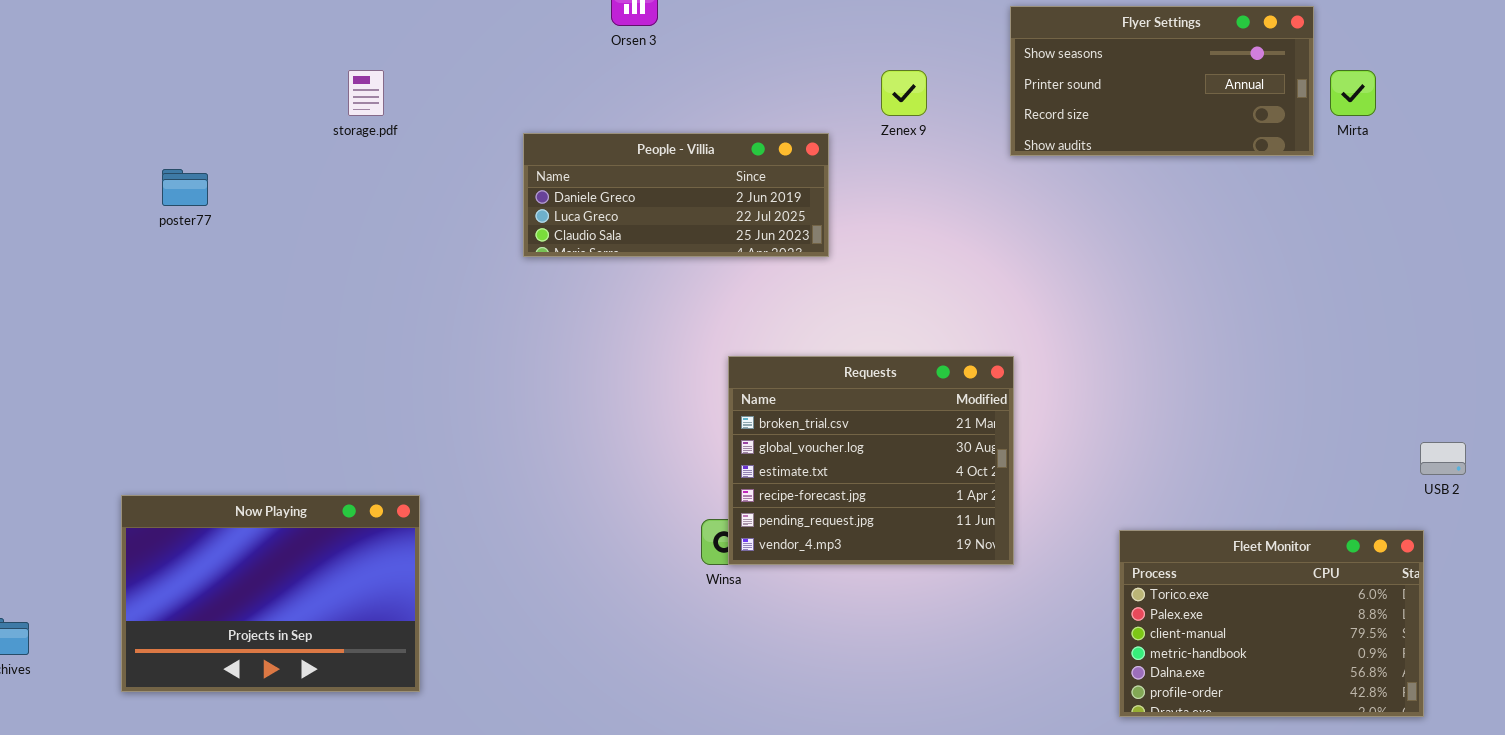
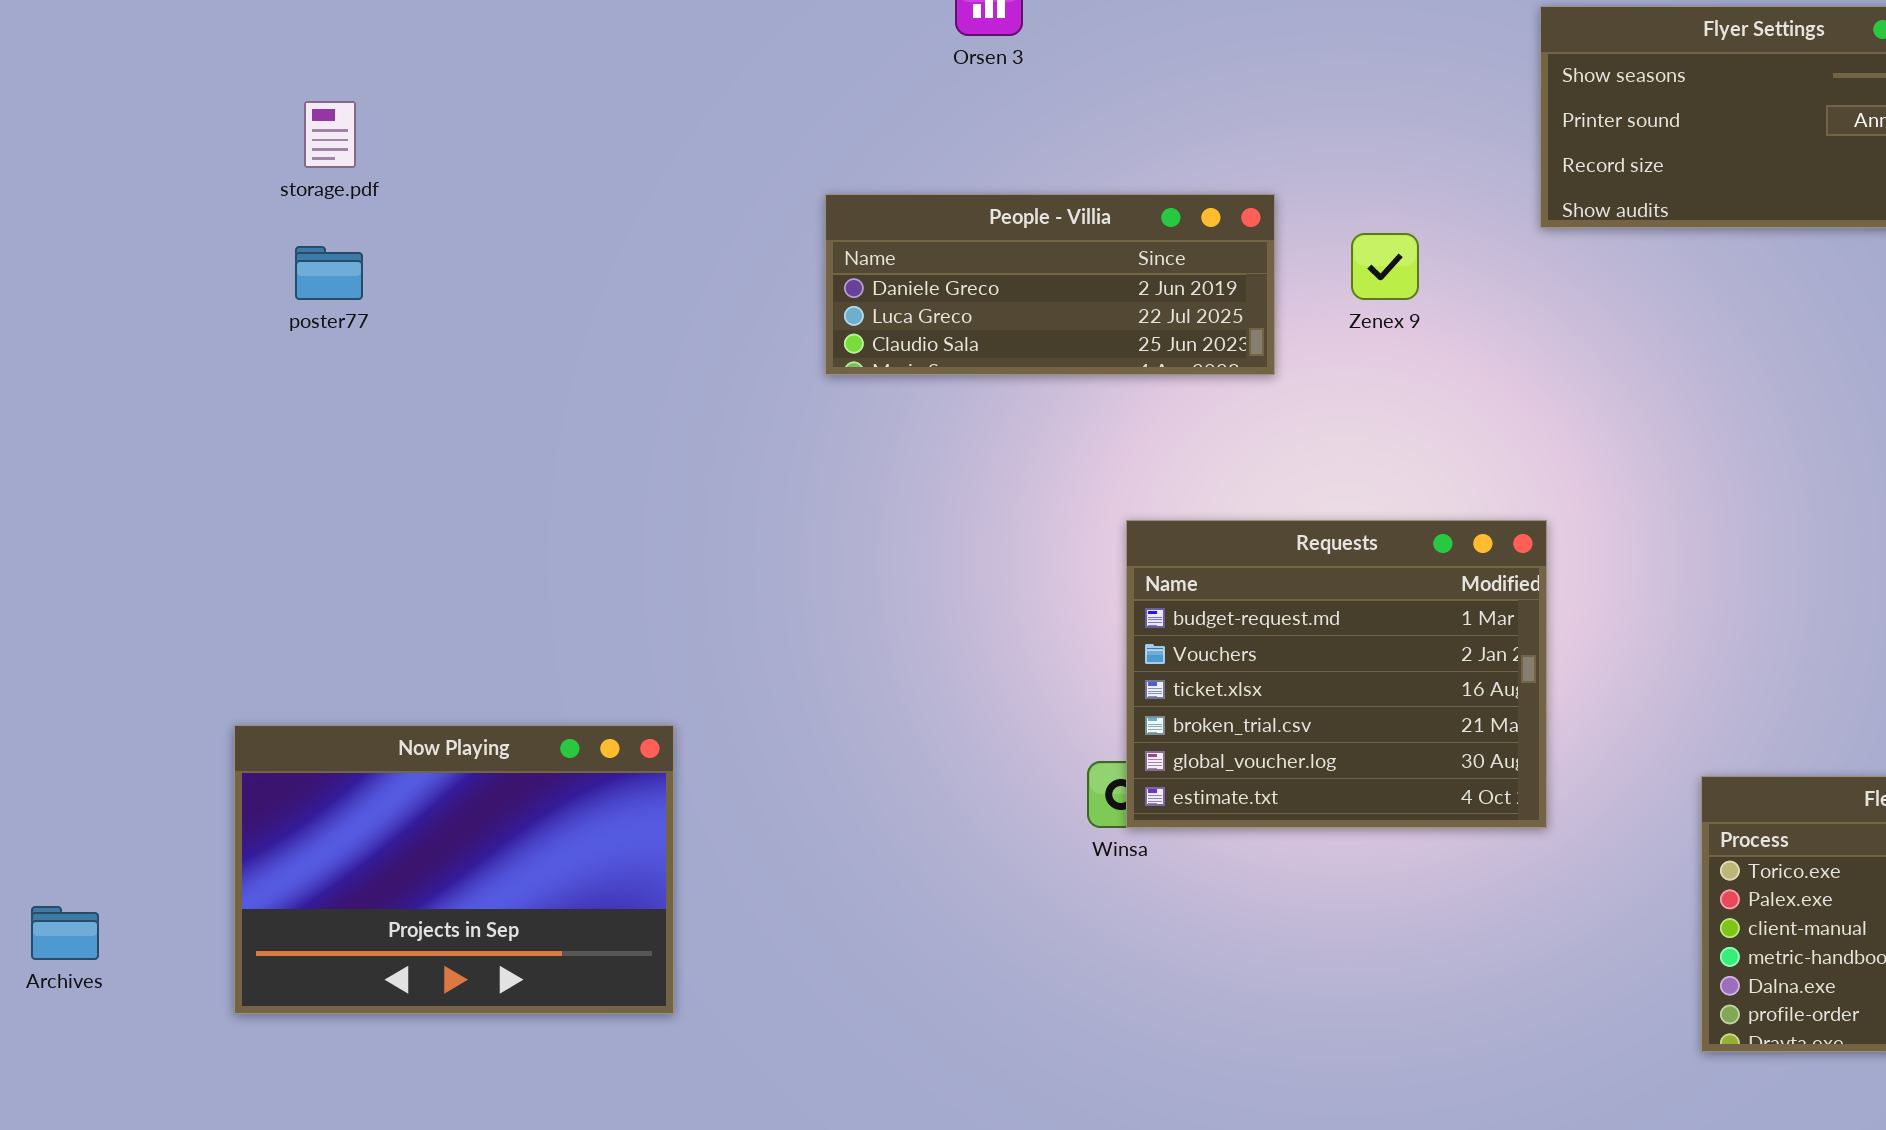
storage.pdf: [348,70,384,116] -> [304,101,356,168], moved
Zenex 9: [881,70,927,116] -> [1351,233,1419,300], moved
Requests: [728,356,1014,565] -> [1126,520,1547,828], scrolled up 3 rows

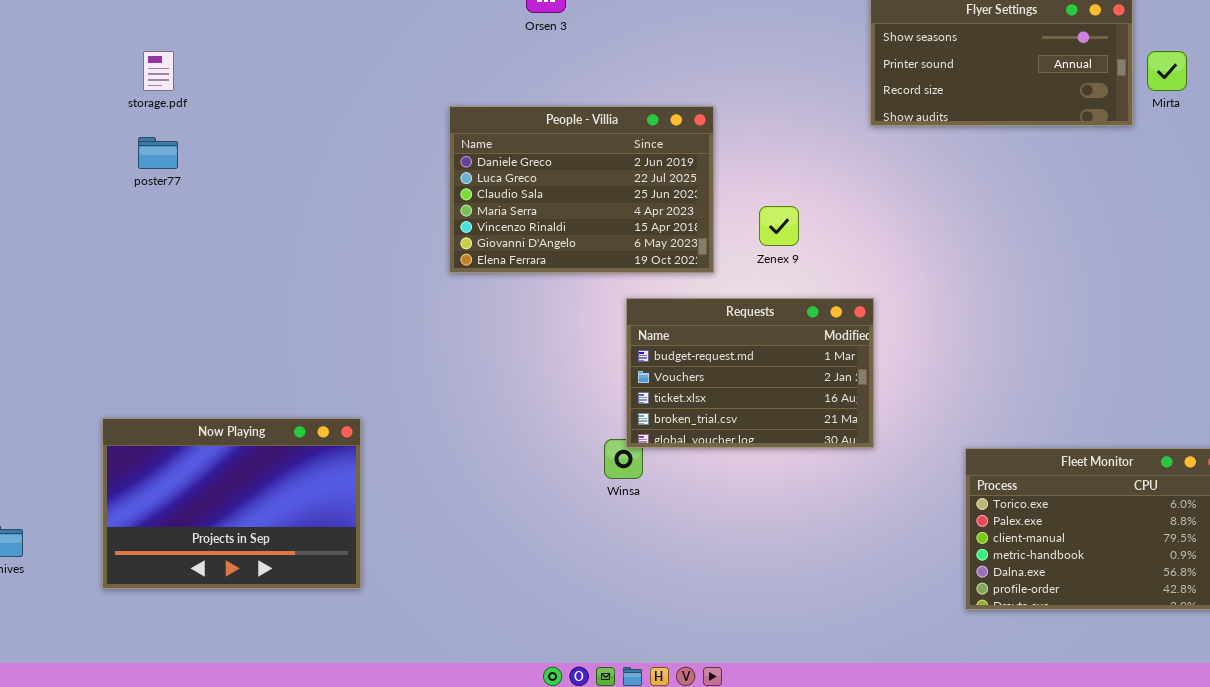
People - Villia: [825,194,1275,375] -> [449,106,714,273], resized
Zenex 9: [1351,233,1419,300] -> [759,206,799,246], moved
Requests: [1126,520,1547,828] -> [626,298,874,448], resized

